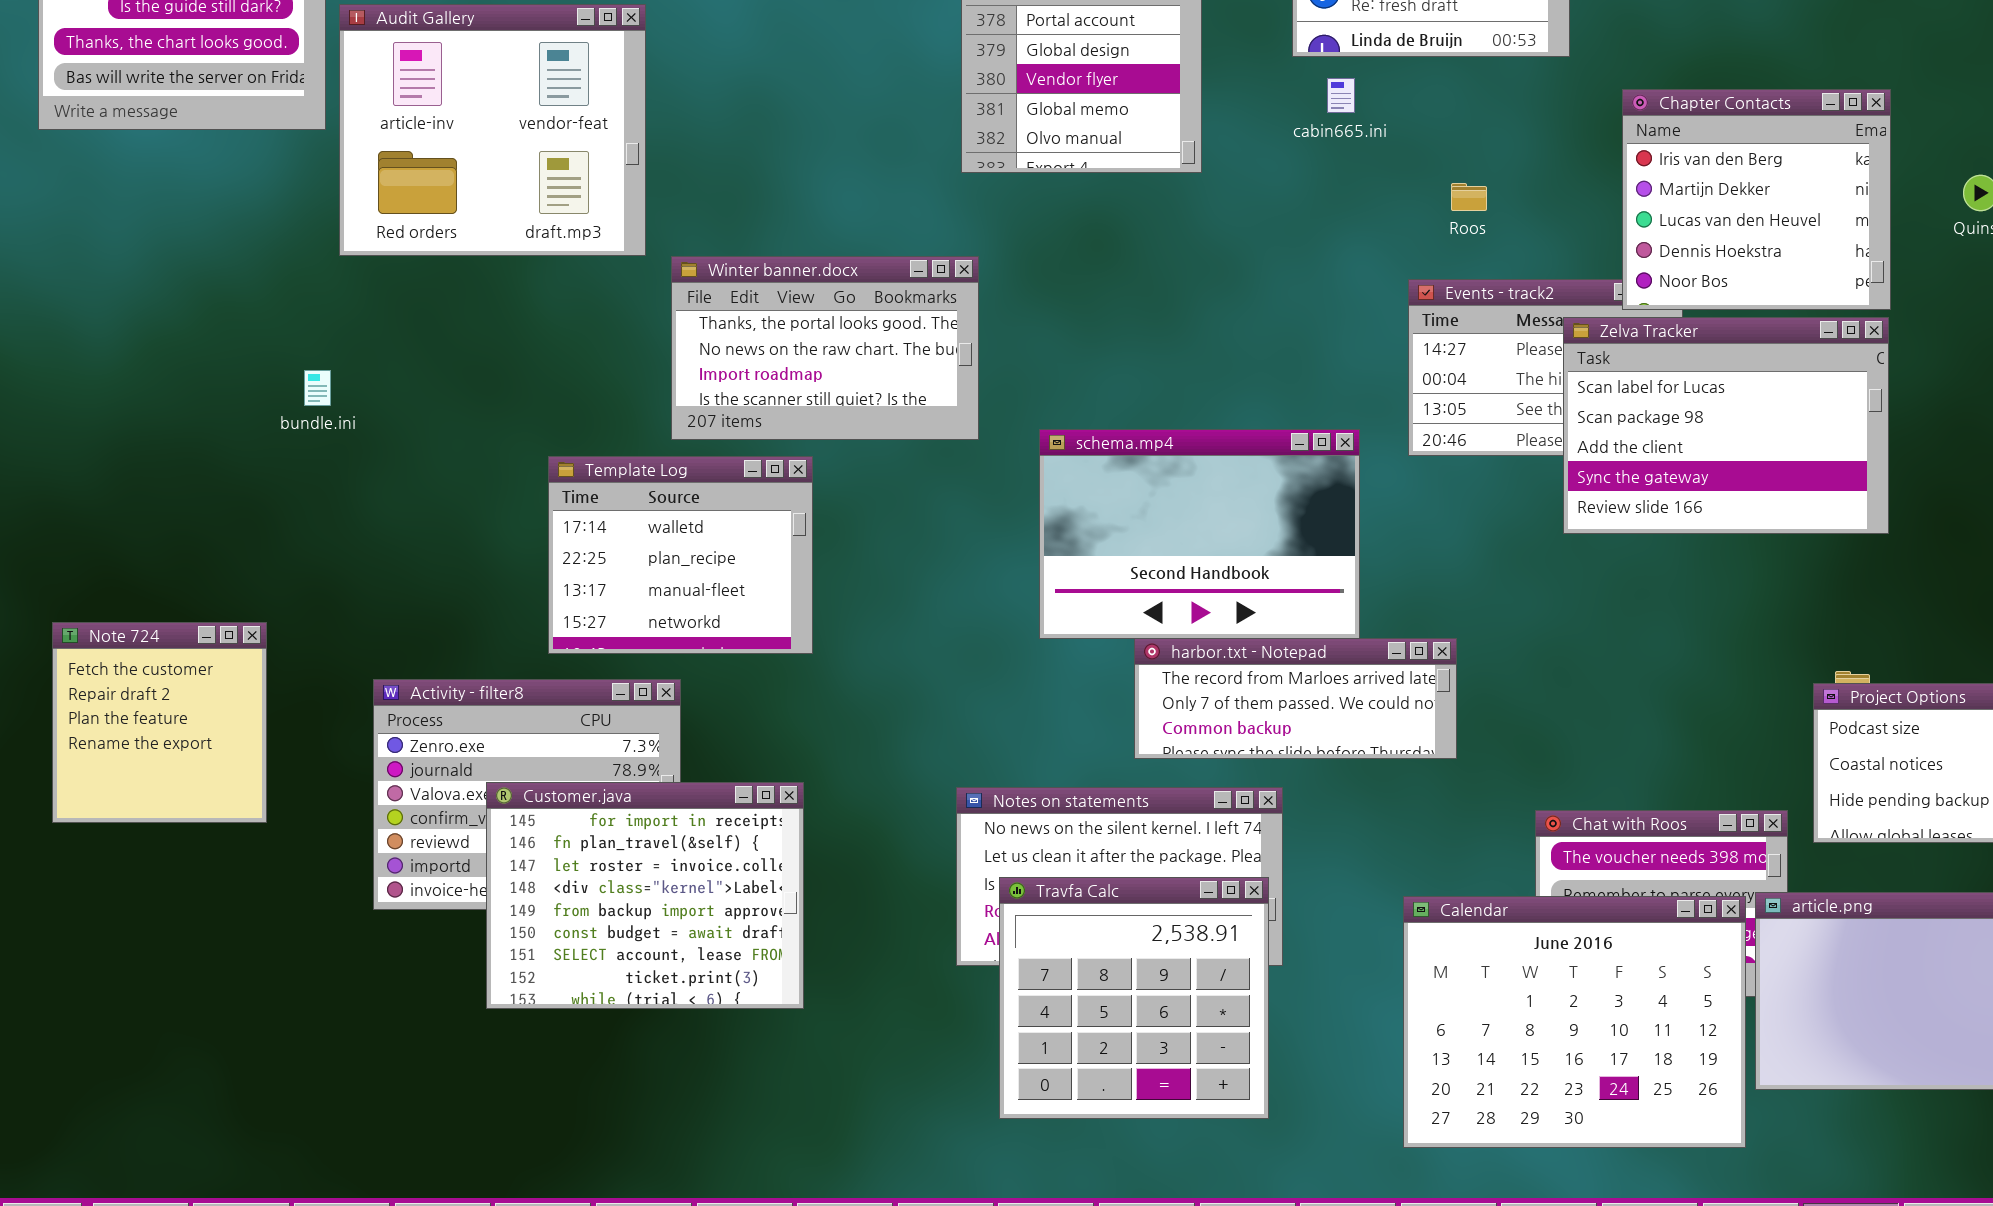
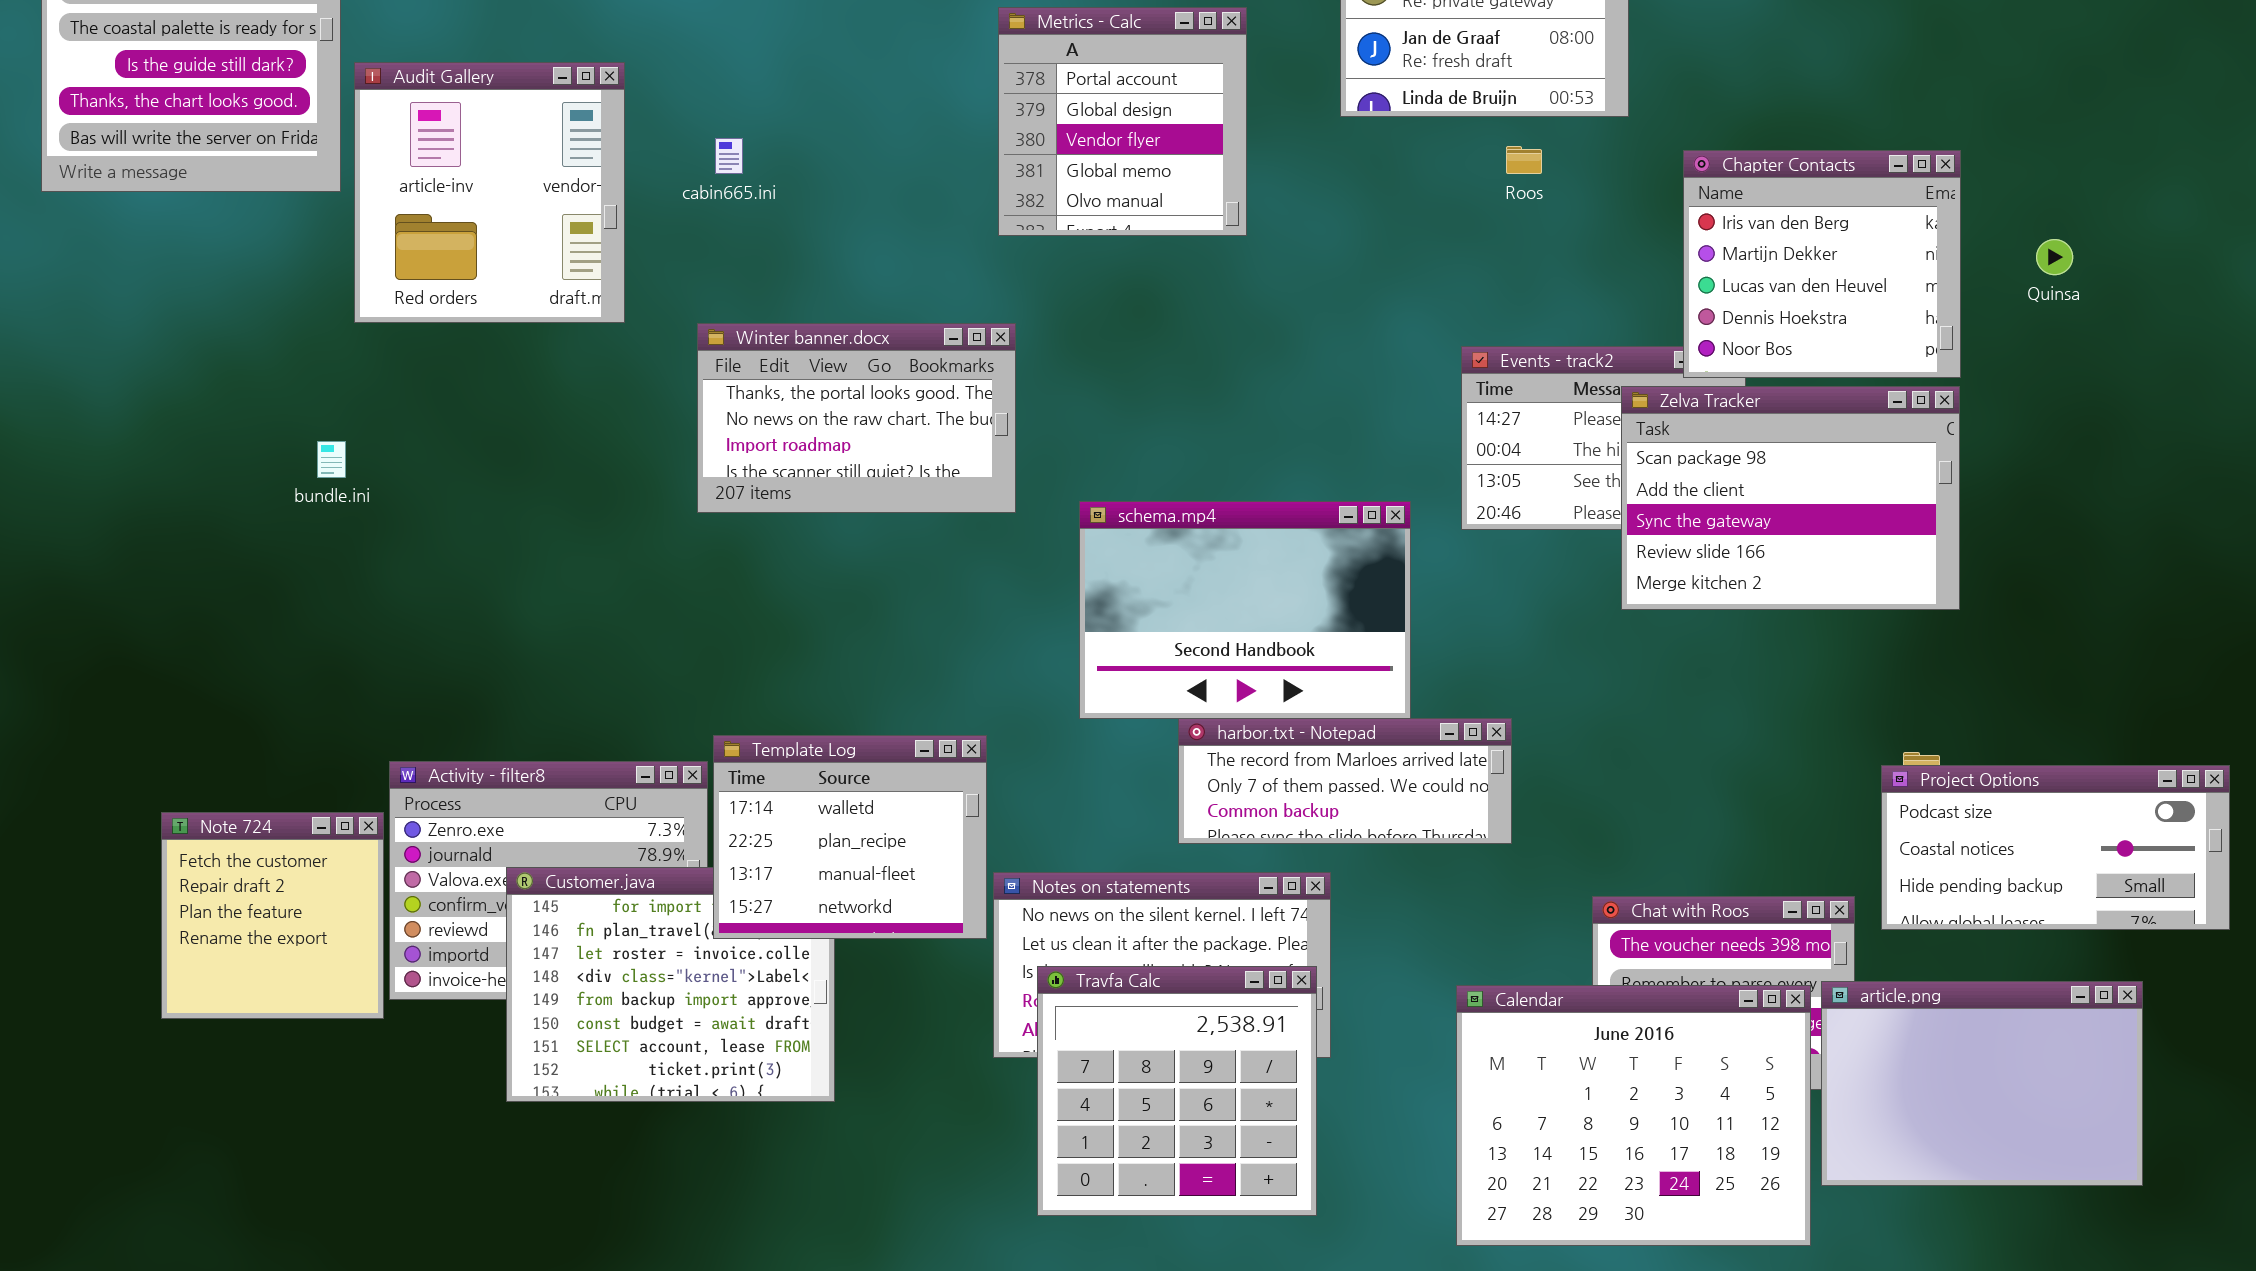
Audit Gallery: [339,4,646,256] -> [354,62,625,323], resized
cabin665.ini: [1327,78,1355,113] -> [715,138,743,174], moved
Roos: [1451,183,1487,211] -> [1506,146,1542,174], moved
Zelva Tracker: [1563,317,1889,534] -> [1621,386,1960,610], scrolled down 1 row
Template Log: [548,456,813,654] -> [713,735,987,939], moved
Note 724: [52,622,267,823] -> [161,812,384,1019], moved

